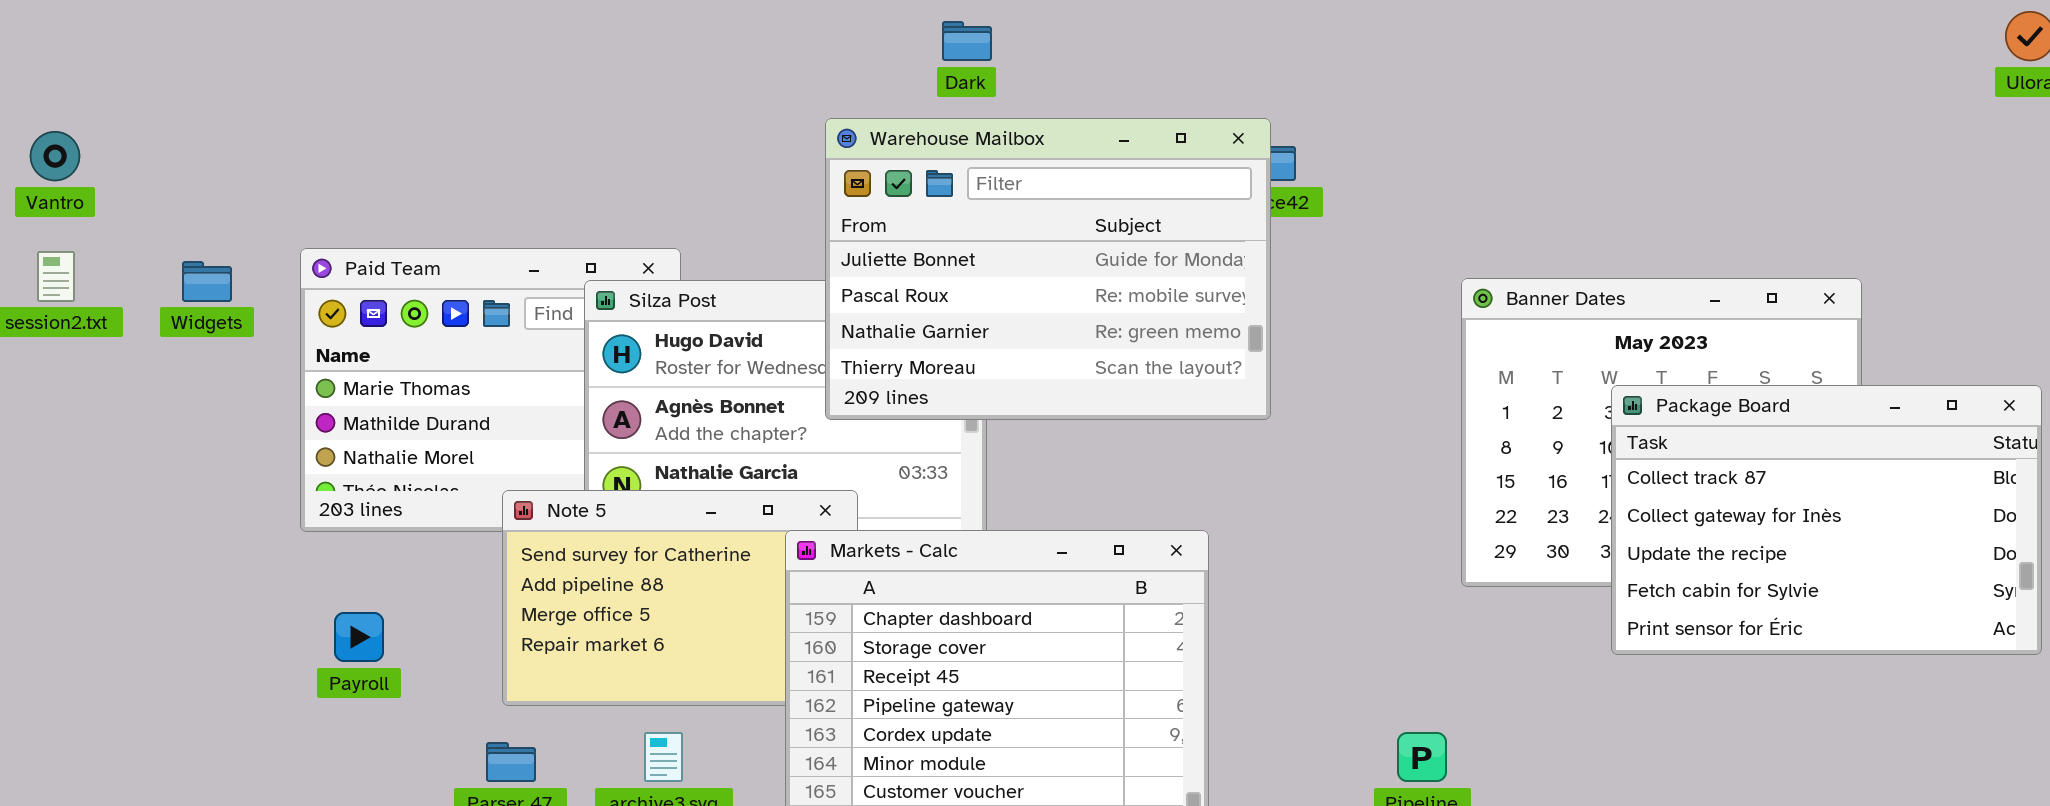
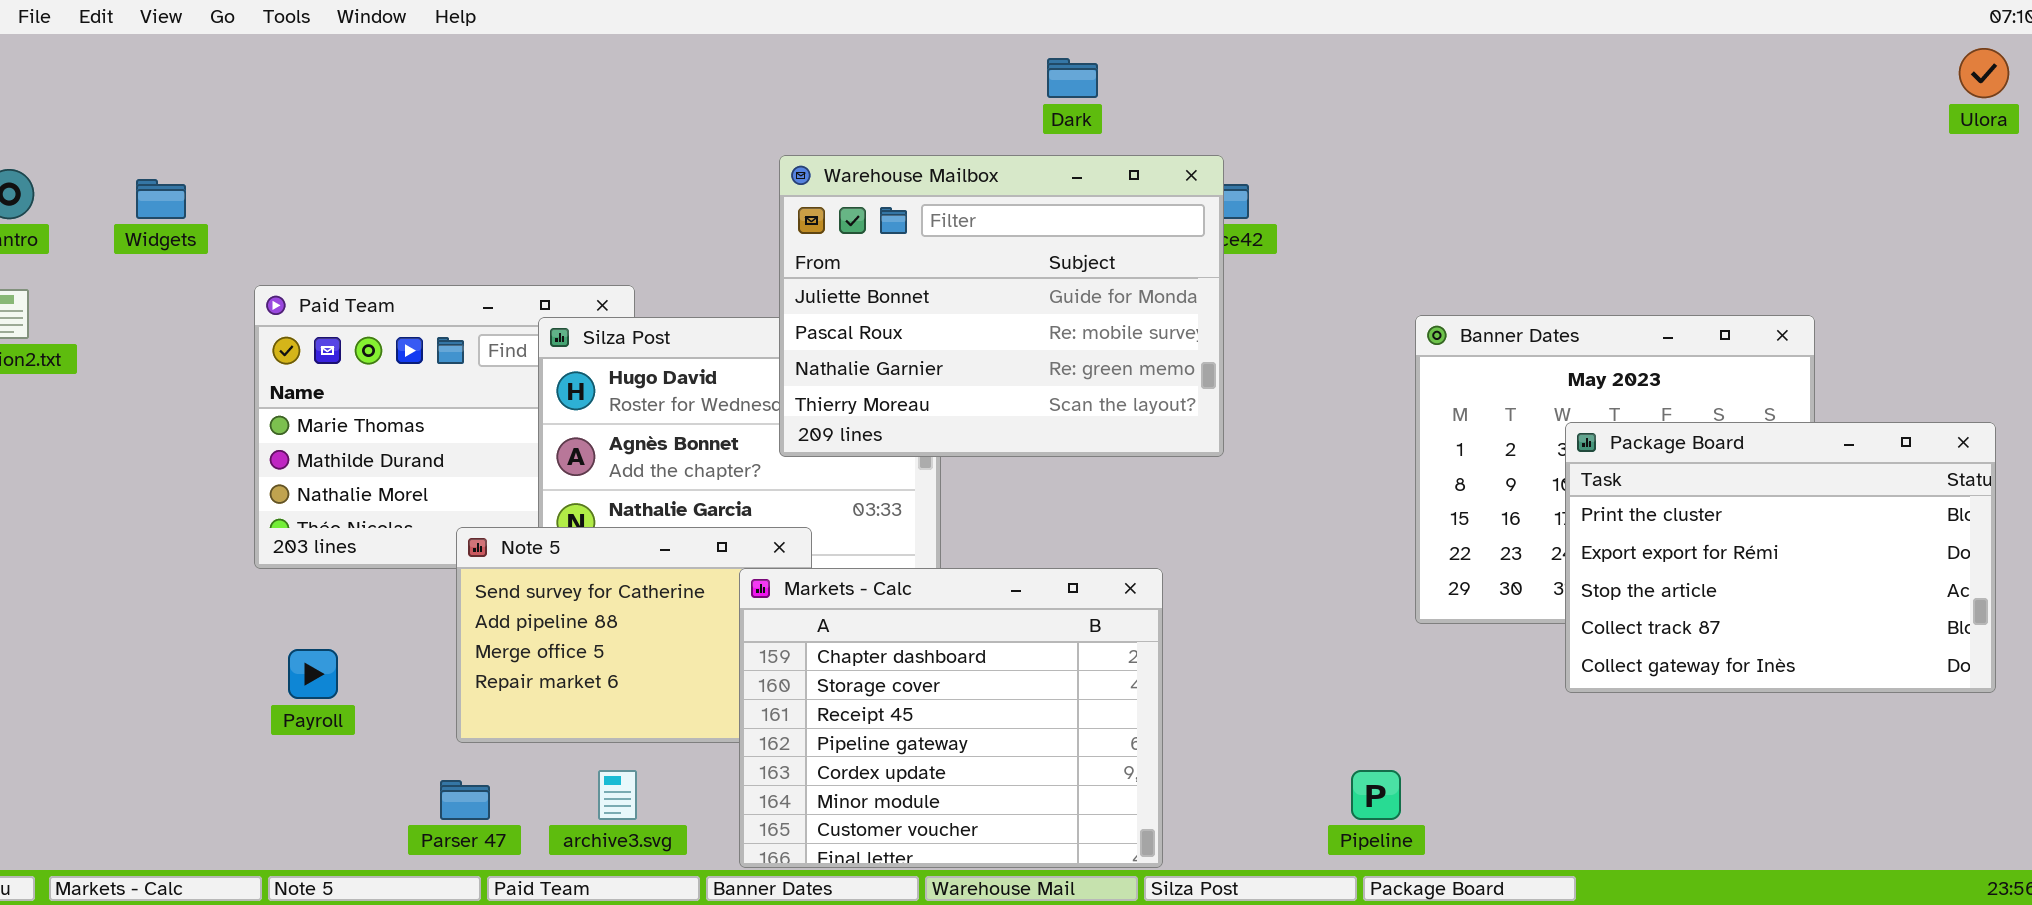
Dark: [942,21,992,61] -> [1047,58,1098,98], moved
Widgets: [182,261,232,302] -> [136,179,186,219], moved
Package Board: [1611,385,2042,655] -> [1565,422,1996,693], scrolled up 3 rows

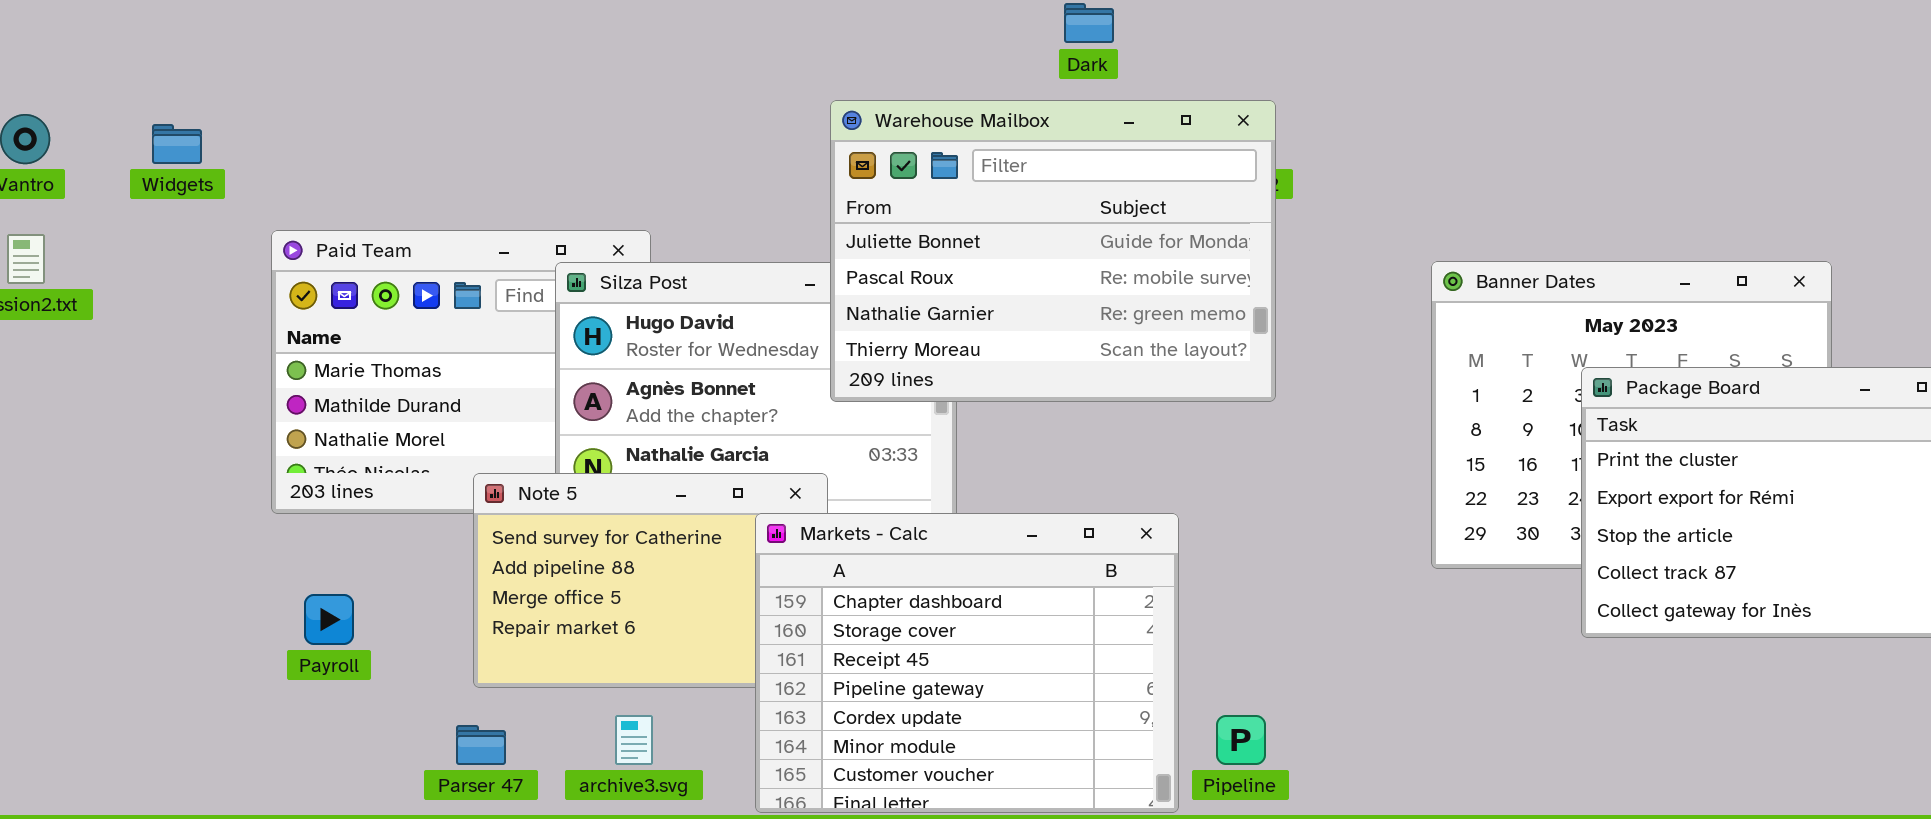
Warehouse Mailbox: [779,155,1224,457] -> [830,100,1276,402], moved
Pipeline: [1351,770,1401,820] -> [1216,715,1266,765], moved

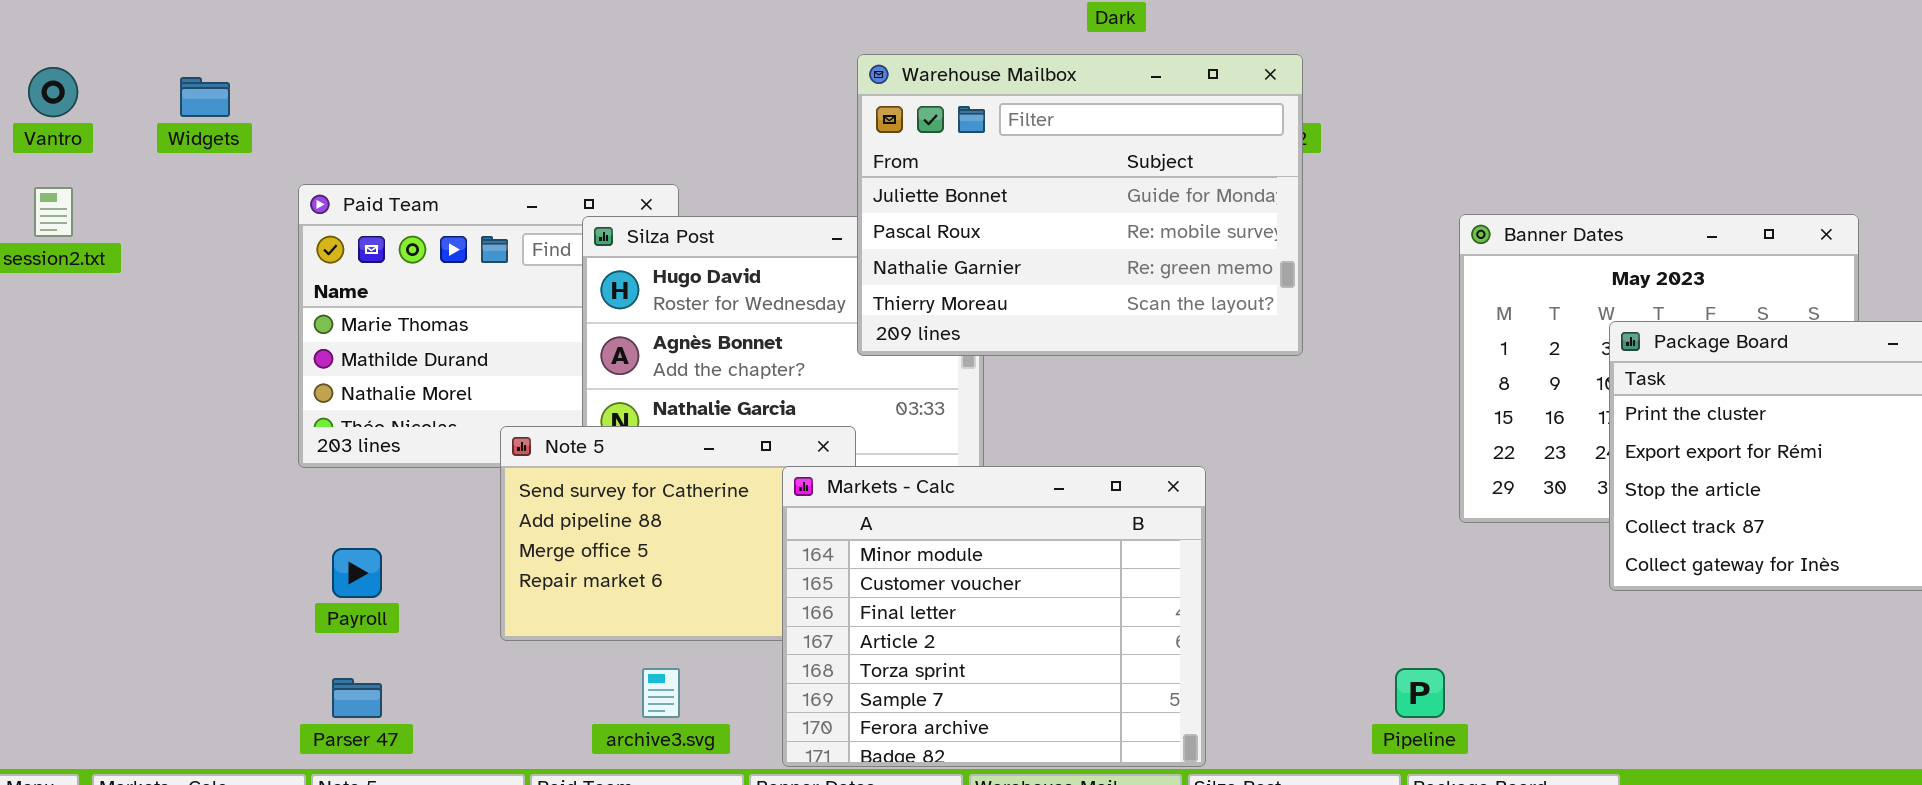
Markets - Calc: [755,513,1179,813] -> [782,466,1206,767], scrolled down 5 rows
Pipeline: [1216,715,1266,765] -> [1395,668,1445,718], moved
Parser 47: [456,725,506,765] -> [332,678,382,718], moved

